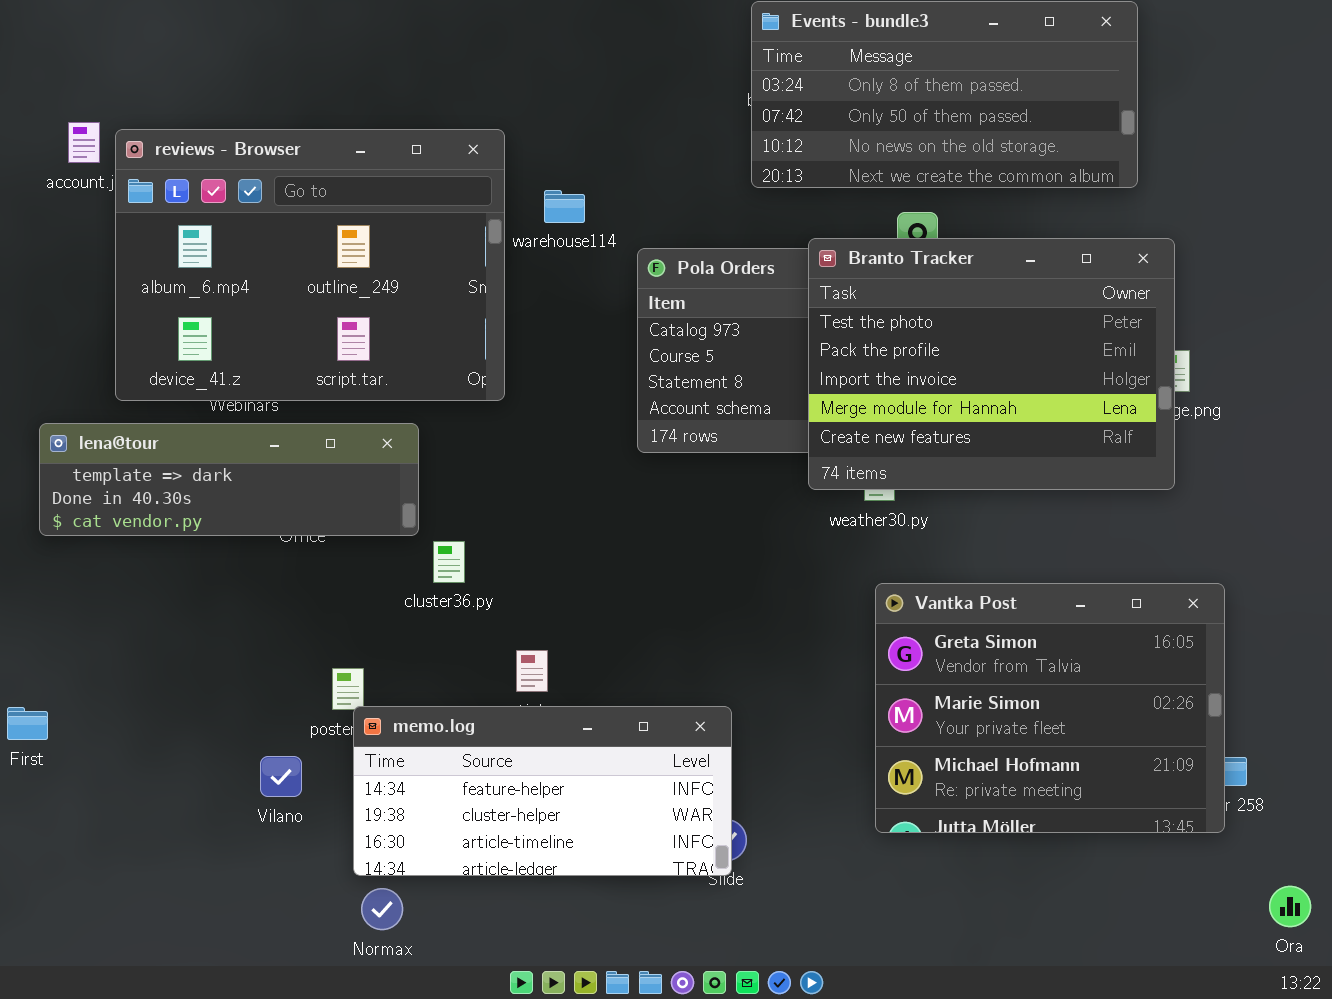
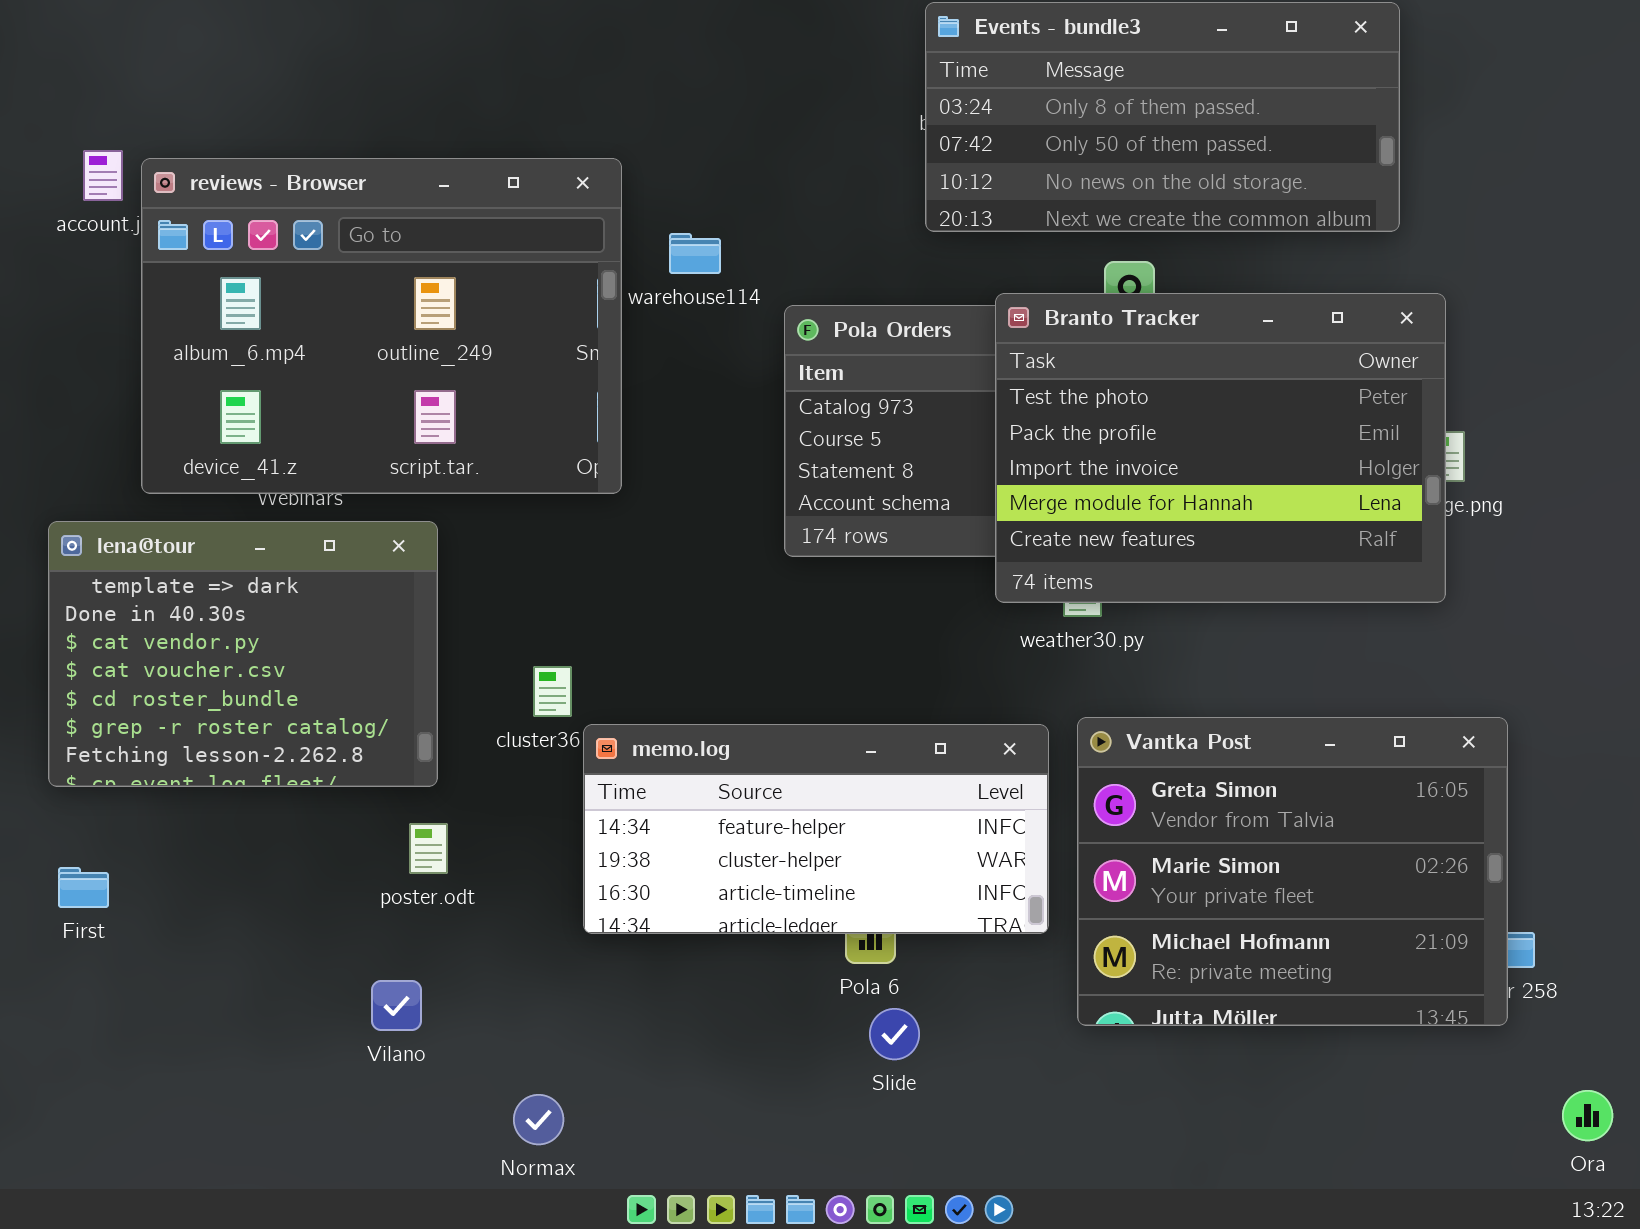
lena@tour: [39,423,419,536] -> [48,521,438,787], resized
memo.log: [353,706,732,876] -> [583,724,1049,934], moved
First: [7,707,48,740] -> [58,867,109,908], moved
Vilano: [260,756,302,797] -> [371,980,422,1031], moved
Normax: [361,888,403,930] -> [513,1094,564,1145], moved

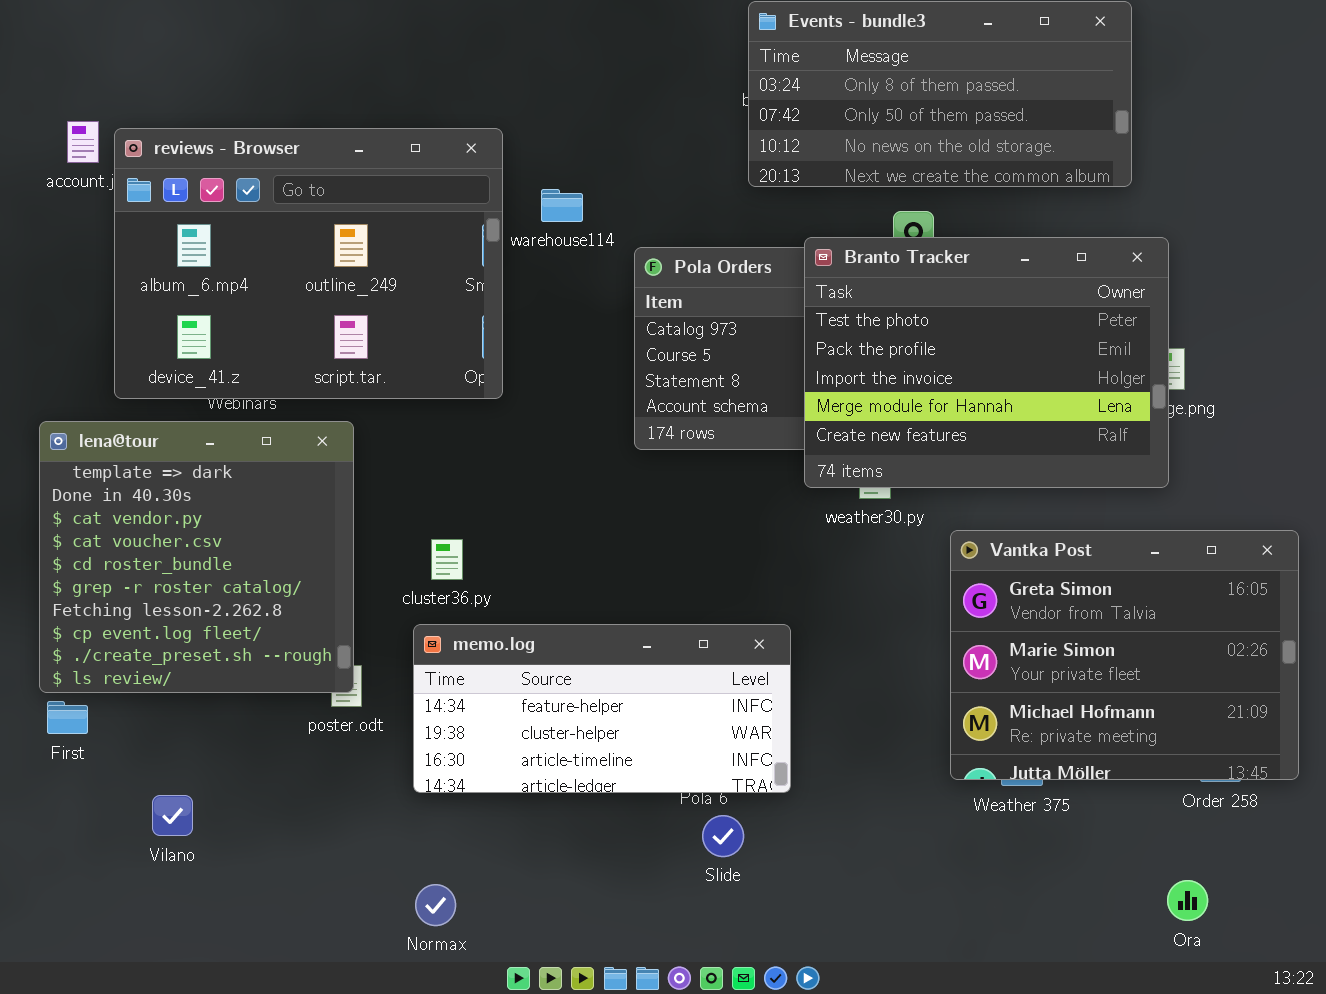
lena@tour: [48,521,438,787] -> [39,421,354,693], resized
Vantka Post: [1077,717,1508,1026] -> [950,530,1299,780], moved
memo.log: [583,724,1049,934] -> [413,624,791,793], moved
Vilano: [371,980,422,1031] -> [152,795,193,836], moved
Ora: [1562,1090,1613,1141] -> [1167,880,1208,921], moved

